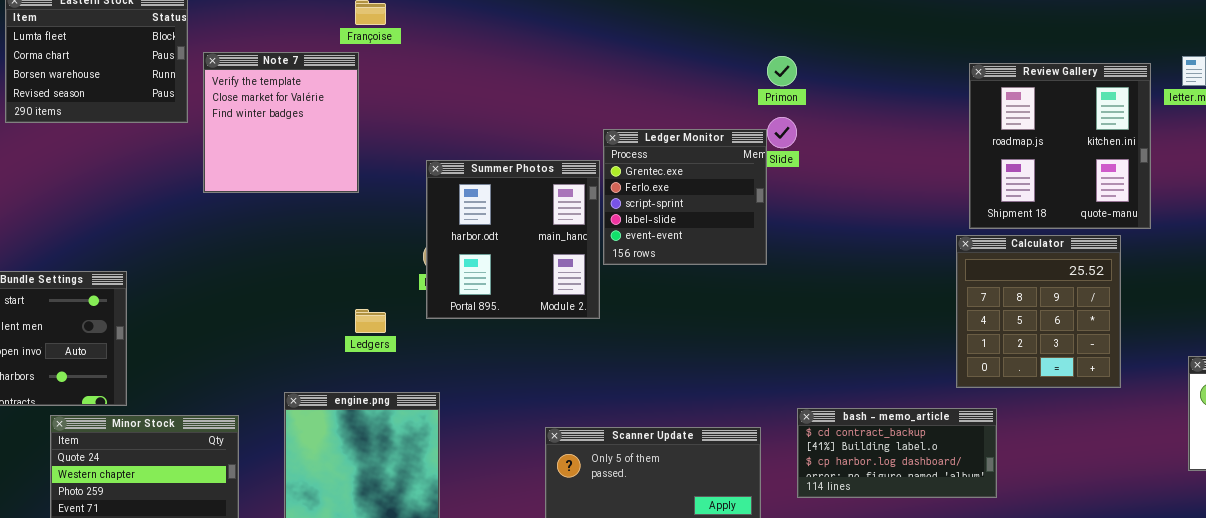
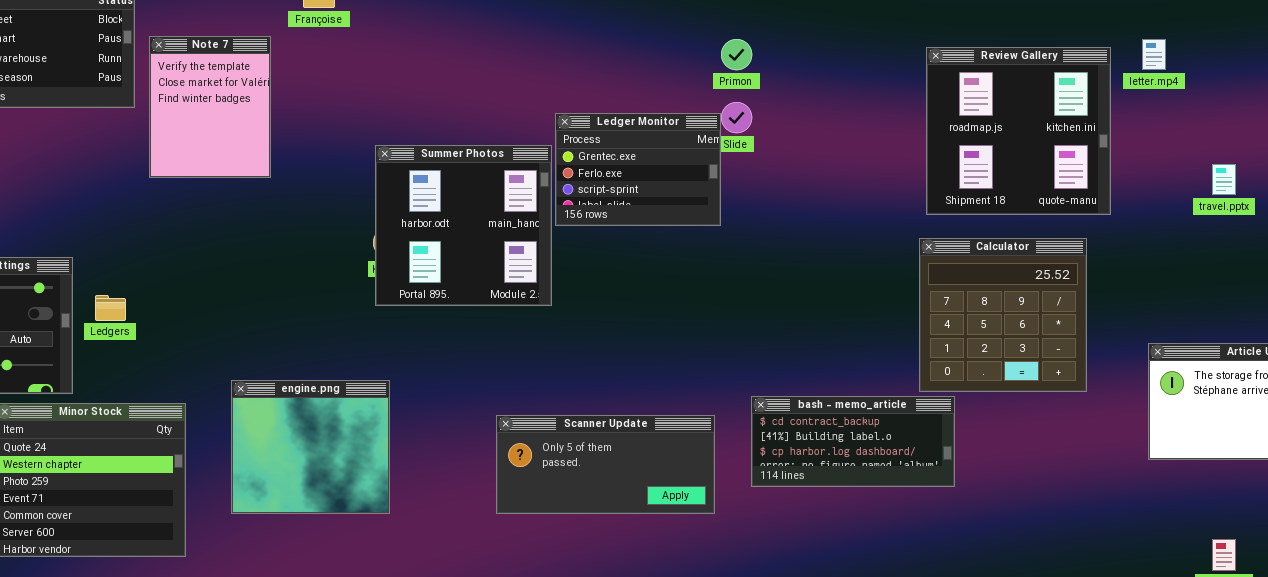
Note 7: [203,52,359,193] -> [149,36,271,178], resized
Ledger Monitor: [603,129,767,265] -> [555,113,721,226], resized
Calculator: [956,235,1121,388] -> [919,238,1087,392], moved
Ledgers: [355,309,386,333] -> [95,295,126,321], moved

